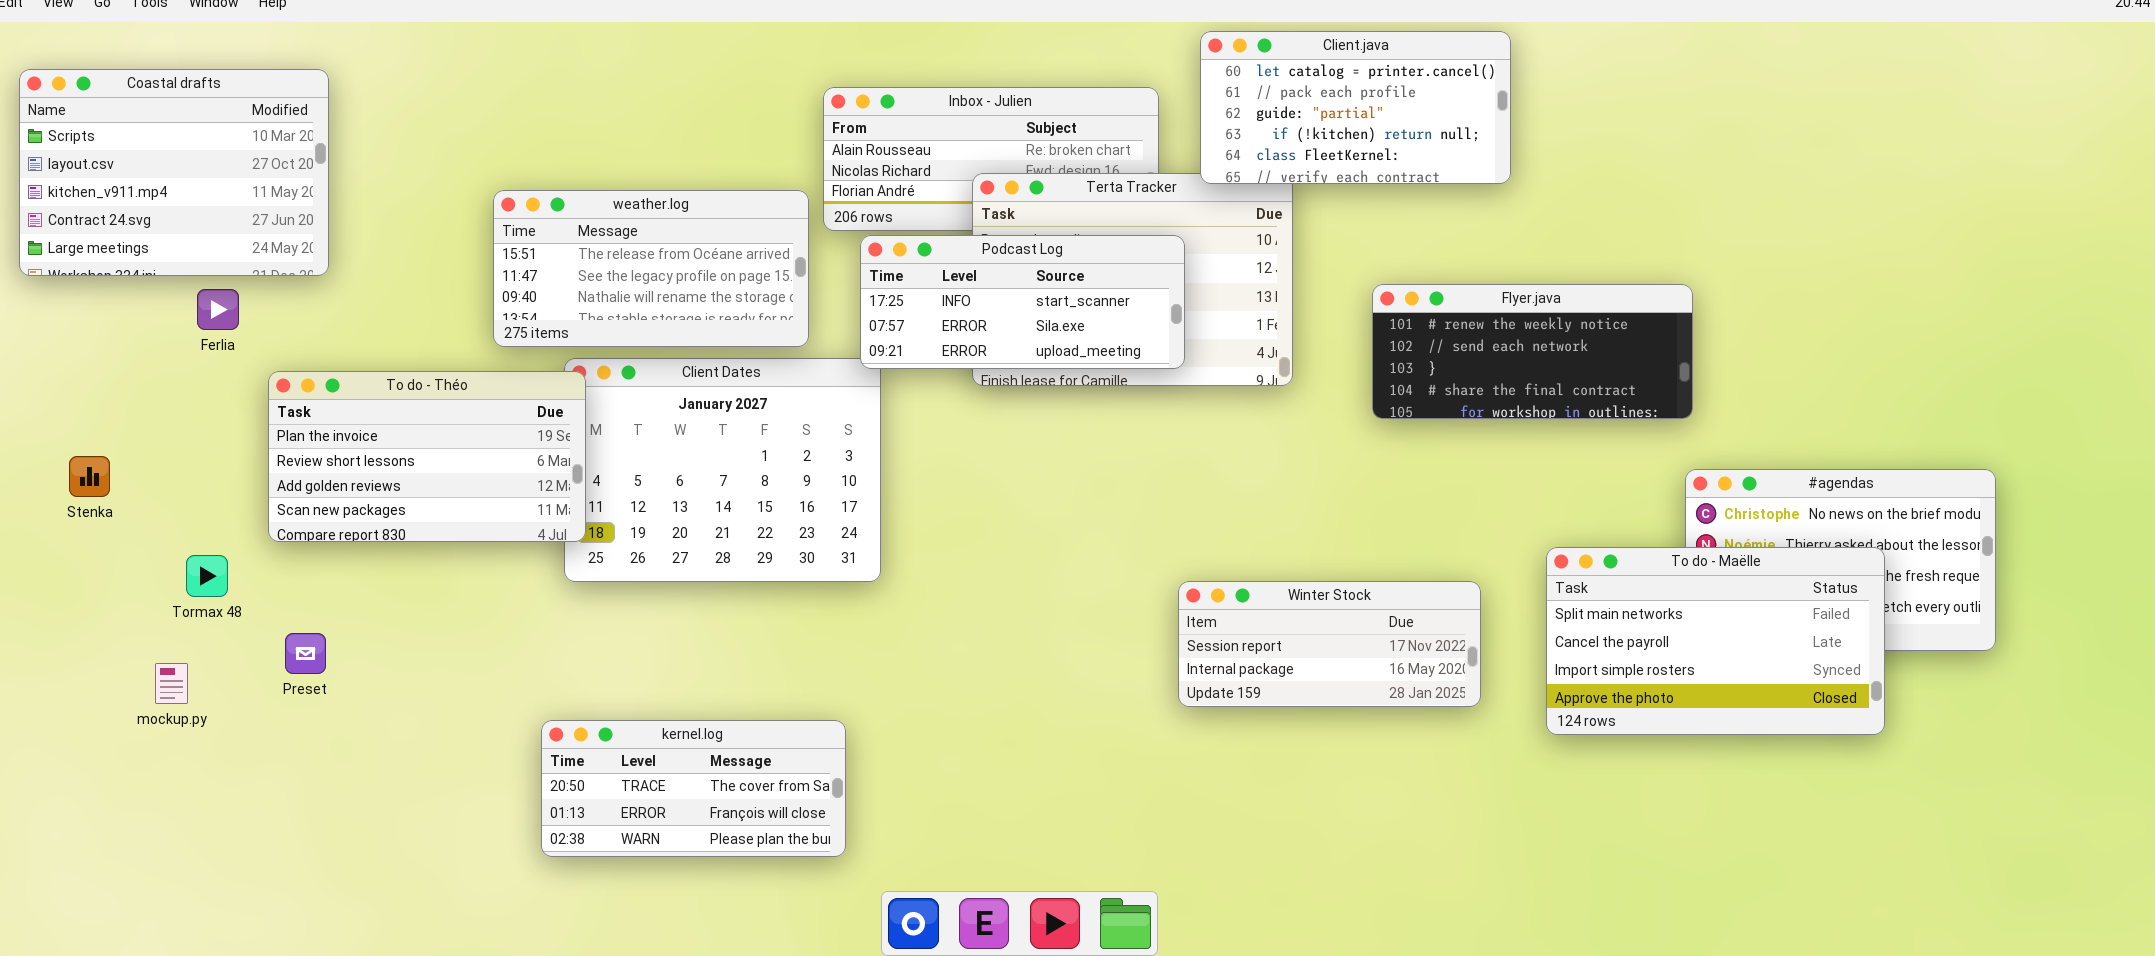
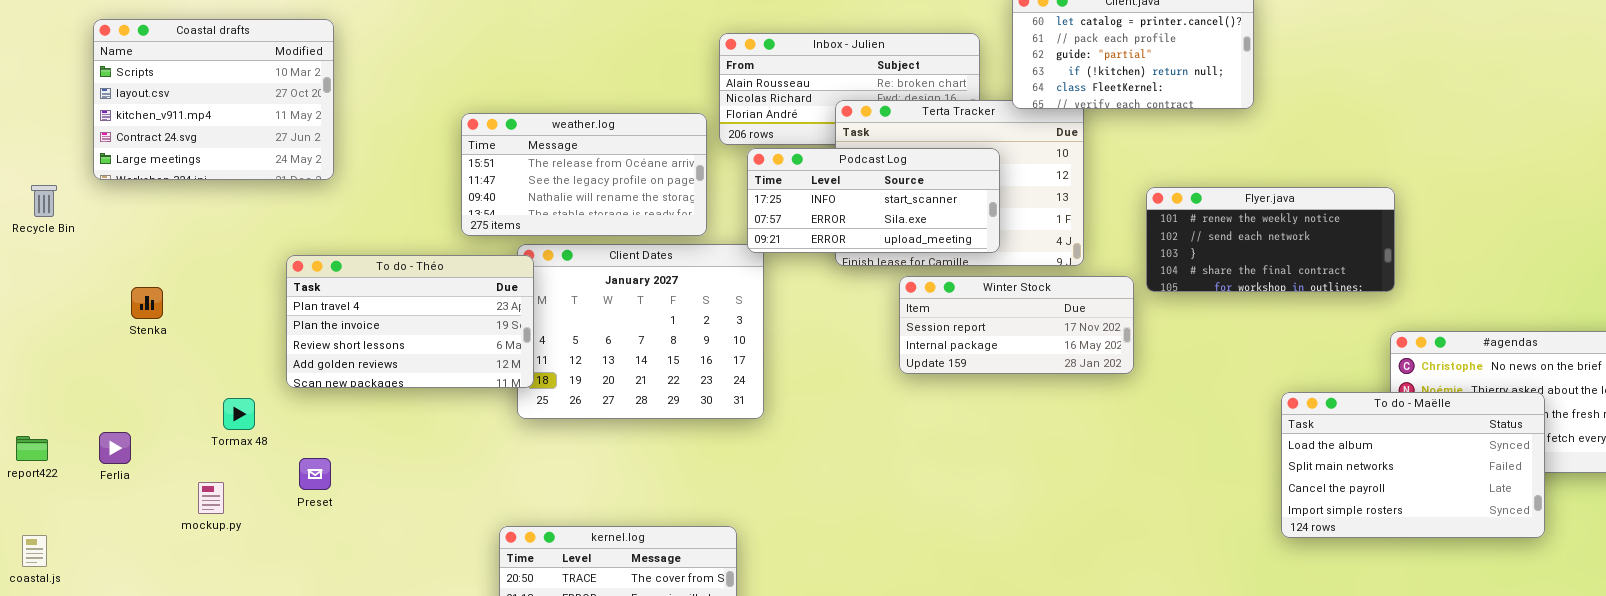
Ferlia: [197,289,239,330] -> [99,432,131,464], moved
To do - Théo: [268,371,586,542] -> [286,255,534,388], scrolled up 1 row
Stenka: [69,456,110,497] -> [131,287,163,319], moved
To do - Maëlle: [1546,547,1885,735] -> [1281,392,1545,538], scrolled up 1 row
Winter Stock: [1178,581,1481,707] -> [899,276,1134,374], moved

